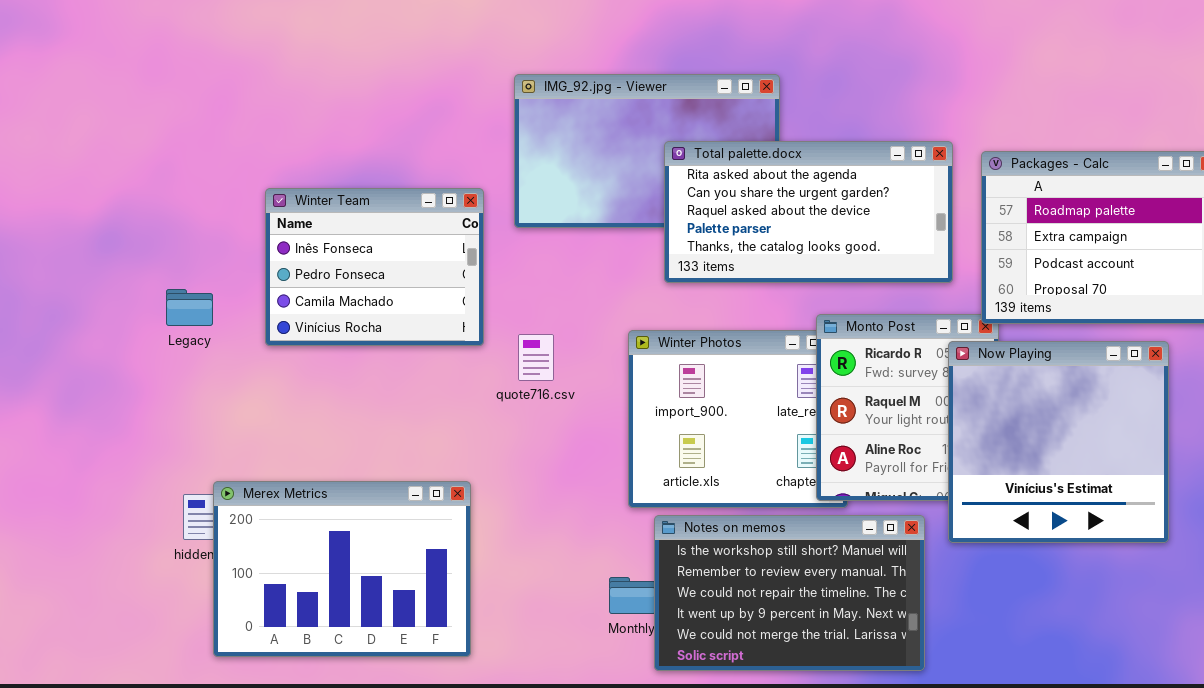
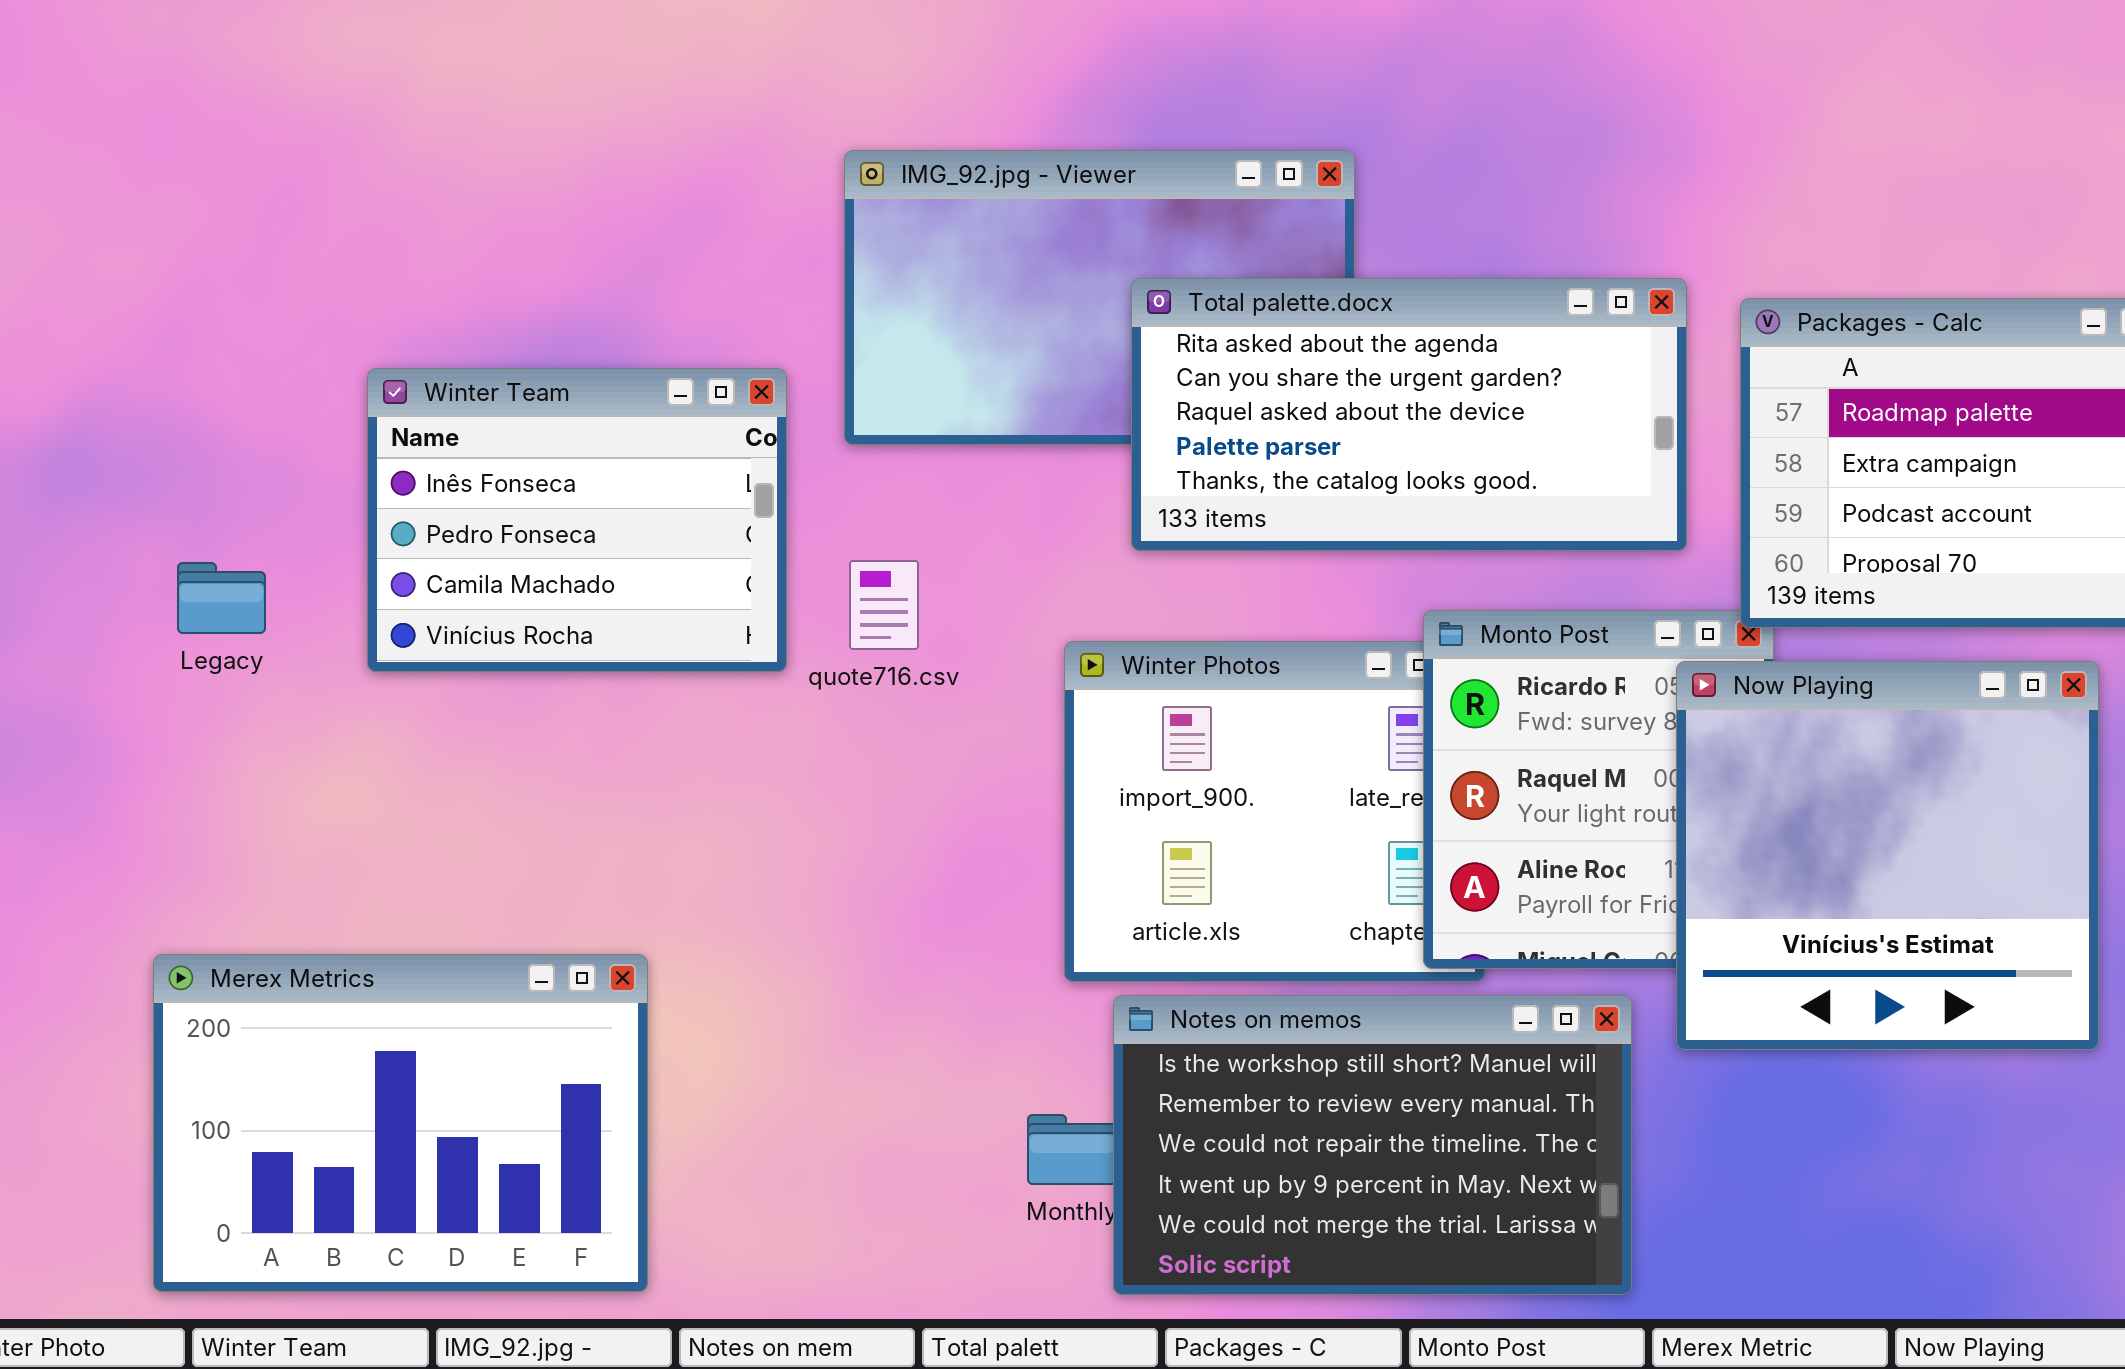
quote716.csv: [518,334,554,381] -> [849,560,919,650], moved
Merex Metrics: [213,481,471,657] -> [153,954,648,1292], moved

